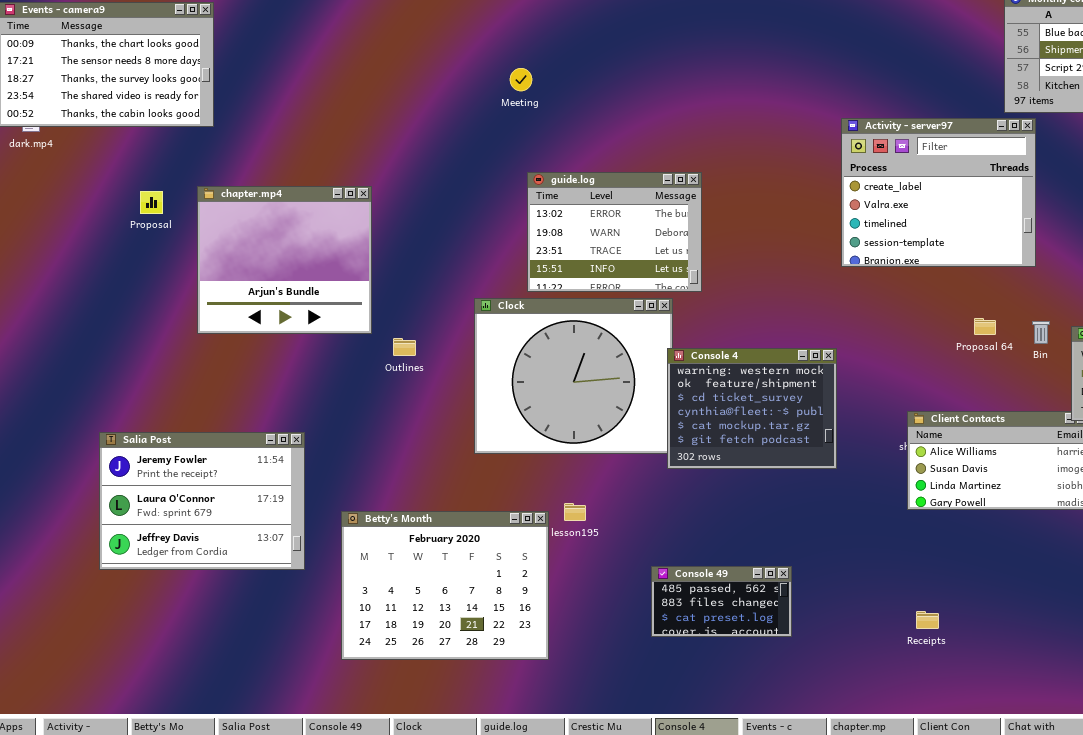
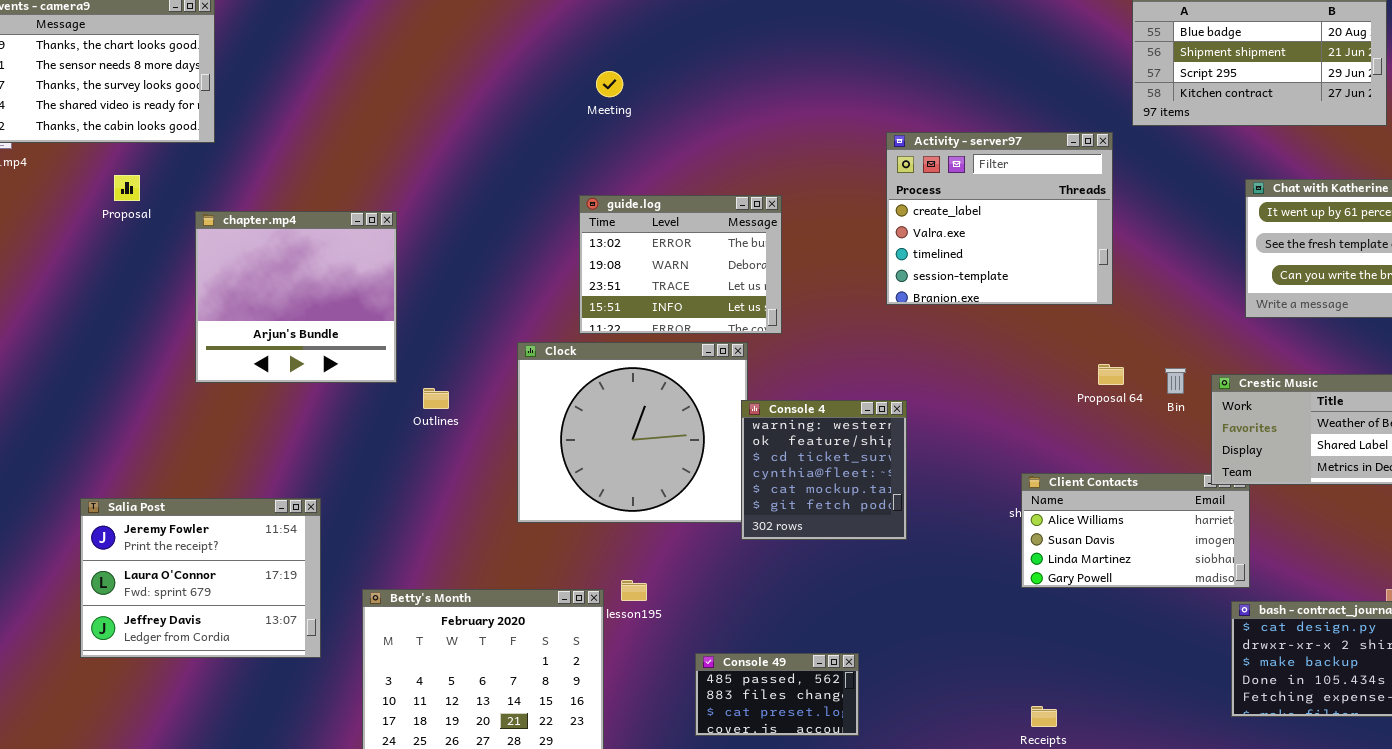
Meeting: [510,68,532,91] -> [596,71,623,97], moved
Activity - server97: [841,118,1036,267] -> [886,132,1113,305], moved
Proposal: [140,191,163,214] -> [114,175,140,201], moved
Console 4: [667,348,837,469] -> [741,400,907,540], resized
Console 49: [651,566,792,637] -> [695,653,859,736], moved

